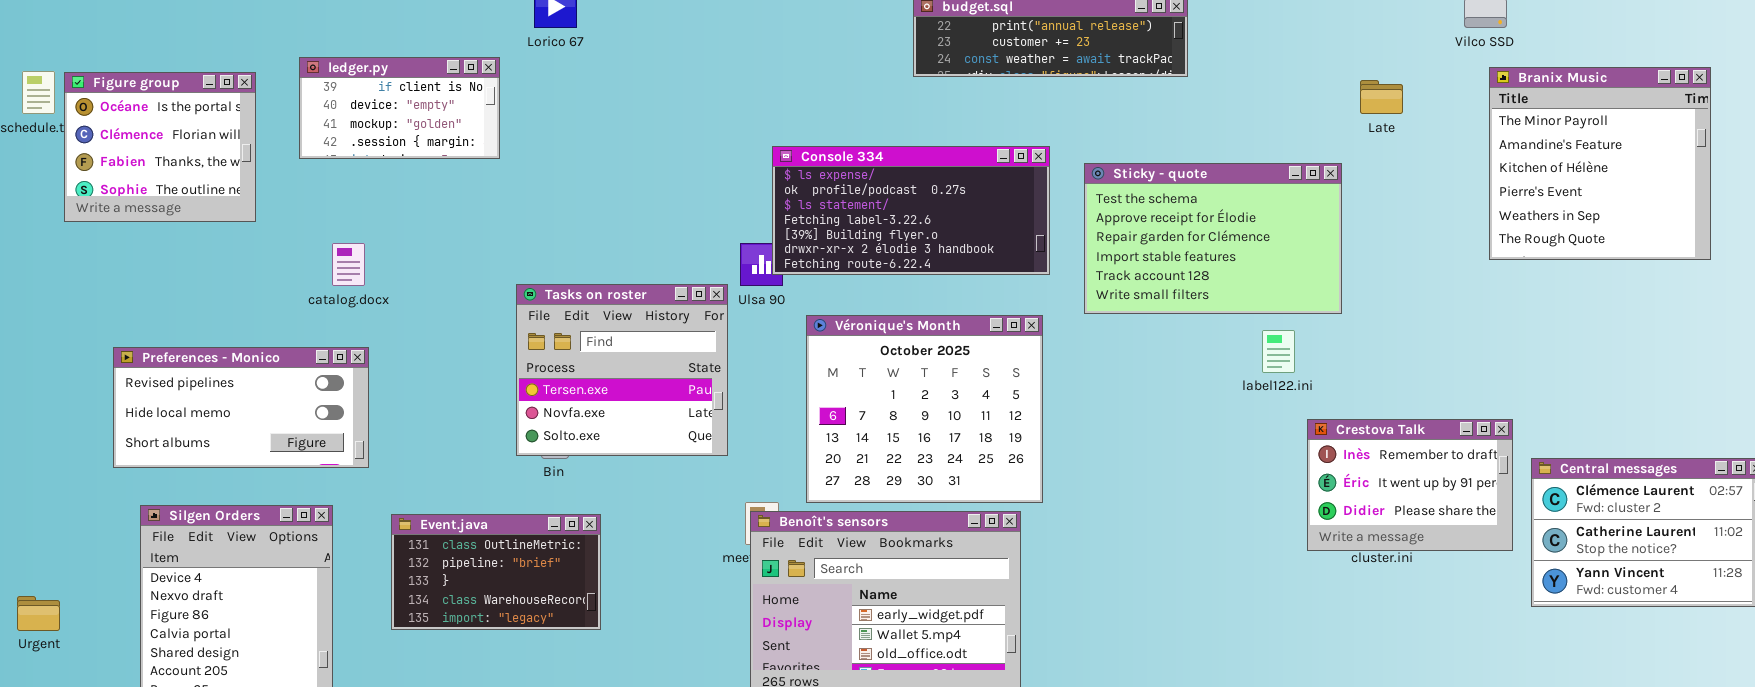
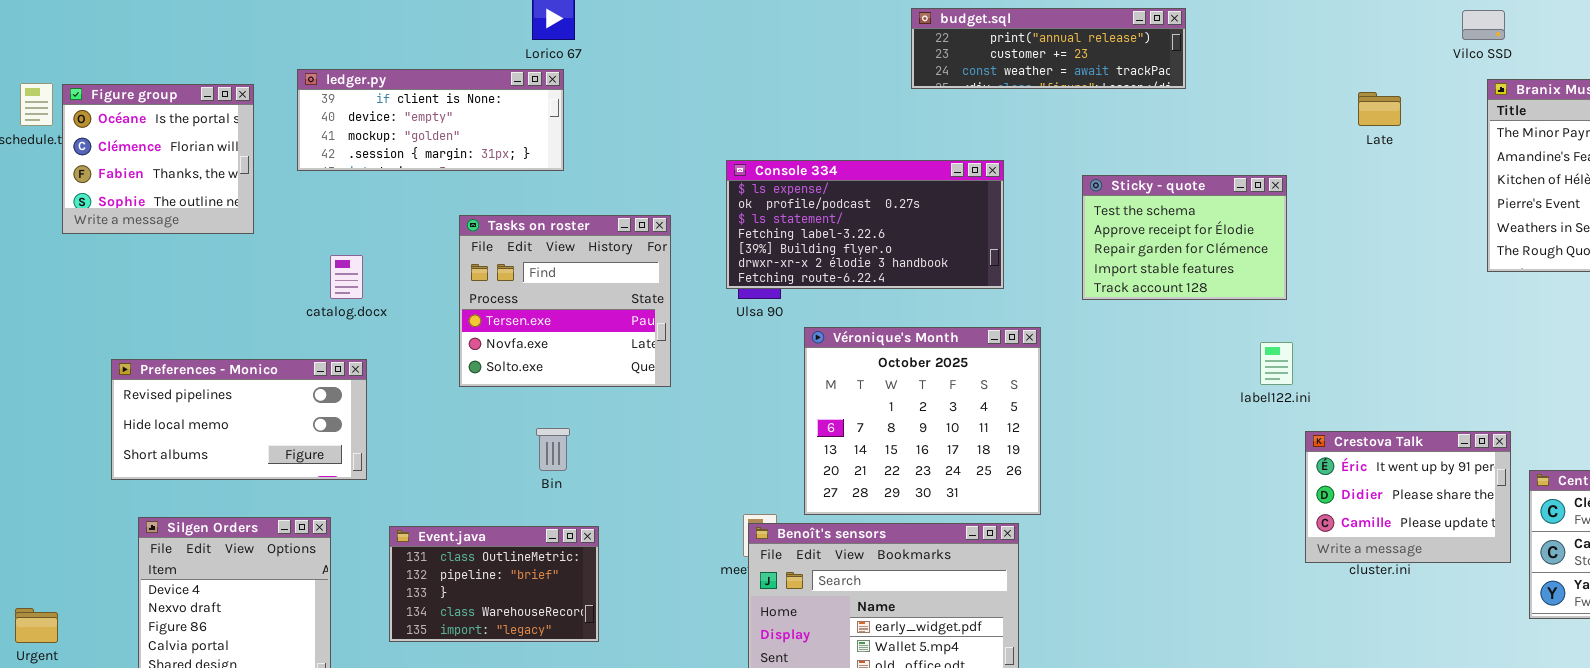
ledger.py: [299,57,500,159] -> [297,69,564,171], resized
Console 334: [772,146,1050,275] -> [726,160,1004,289], moved
Sticky - quote: [1084,163,1342,314] -> [1082,175,1287,300], resized
Tasks on roster: [516,284,728,456] -> [459,215,671,387], moved
Crestova Talk: [1307,419,1513,551] -> [1305,431,1511,563], scrolled down 1 row

